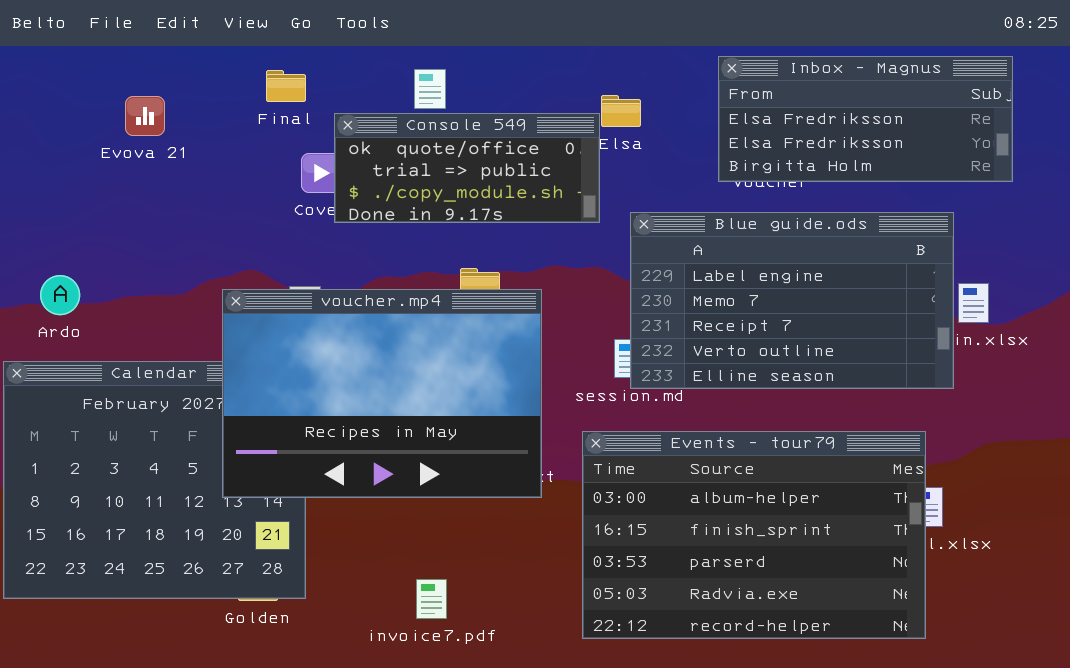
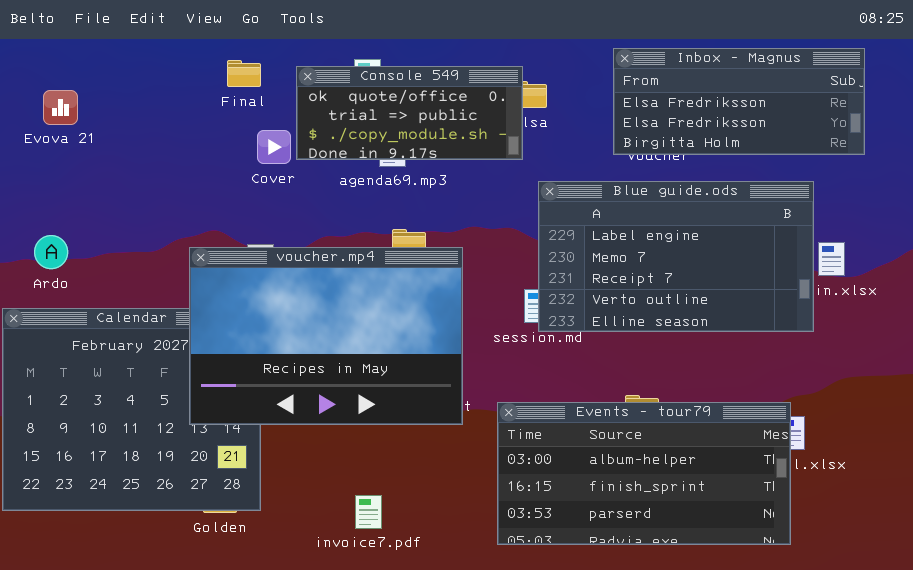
Evova 21: [125,96,165,136] -> [43,90,78,125], moved
Console 549: [334,113,600,223] -> [296,66,523,160], moved
Events - tour79: [582,431,926,639] -> [497,402,791,545], resized

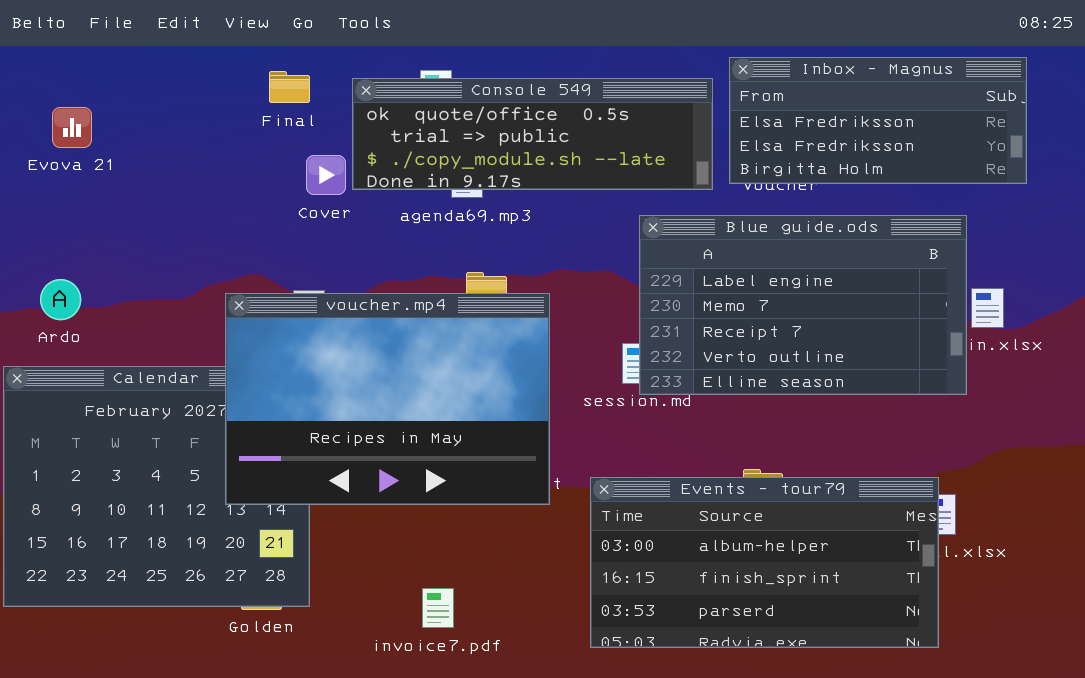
Console 549: [296,66,523,160] -> [352,78,713,190], resized

